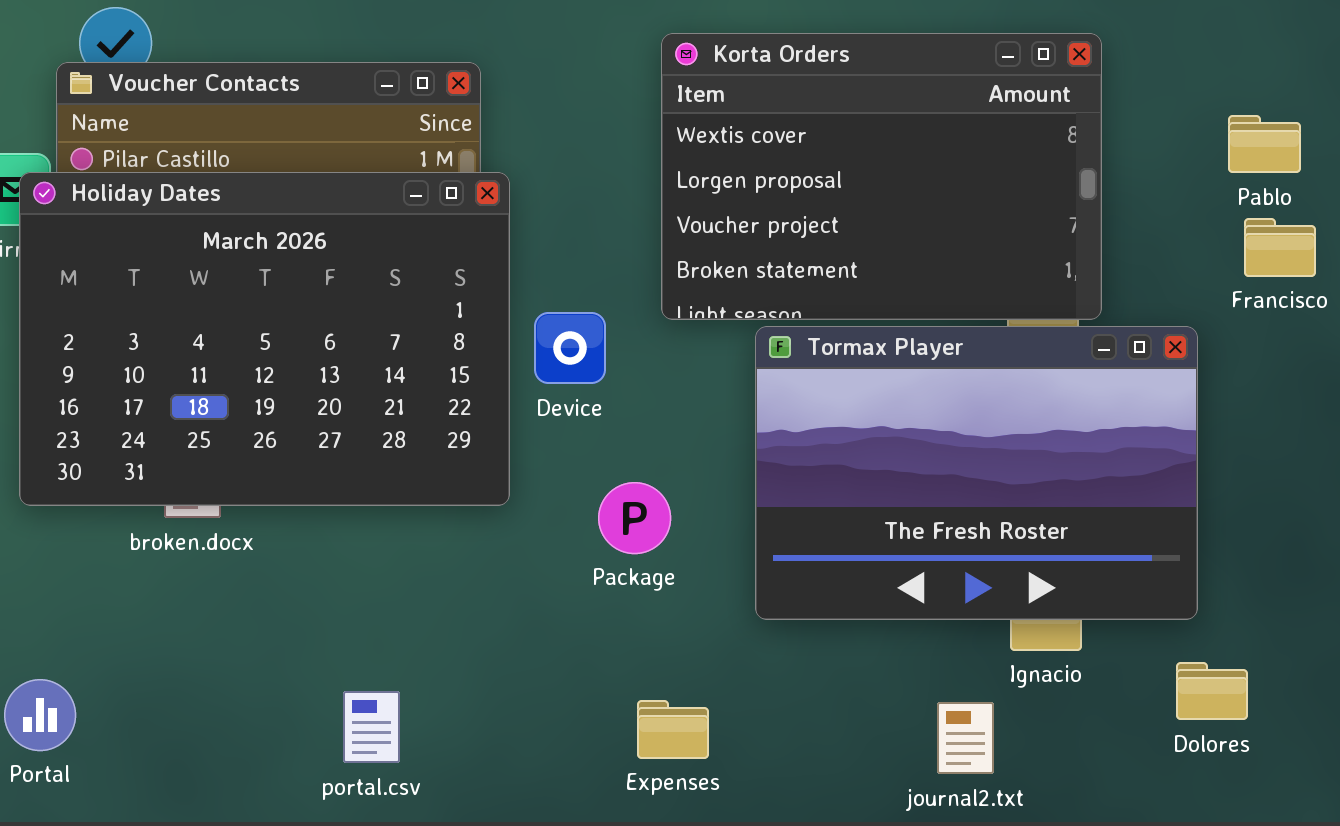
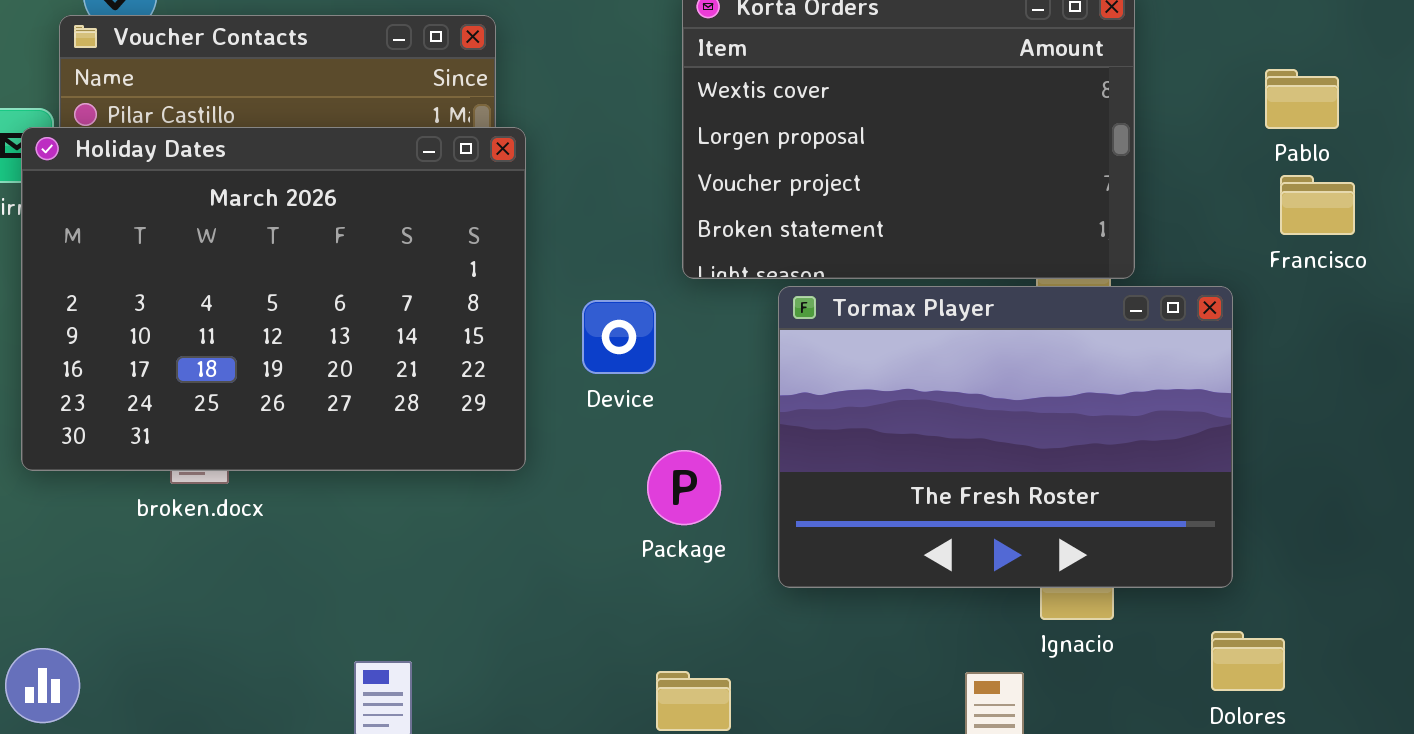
Device: [534,312,606,384] -> [582,300,656,374], moved
Package: [598,482,671,554] -> [647,450,721,525], moved

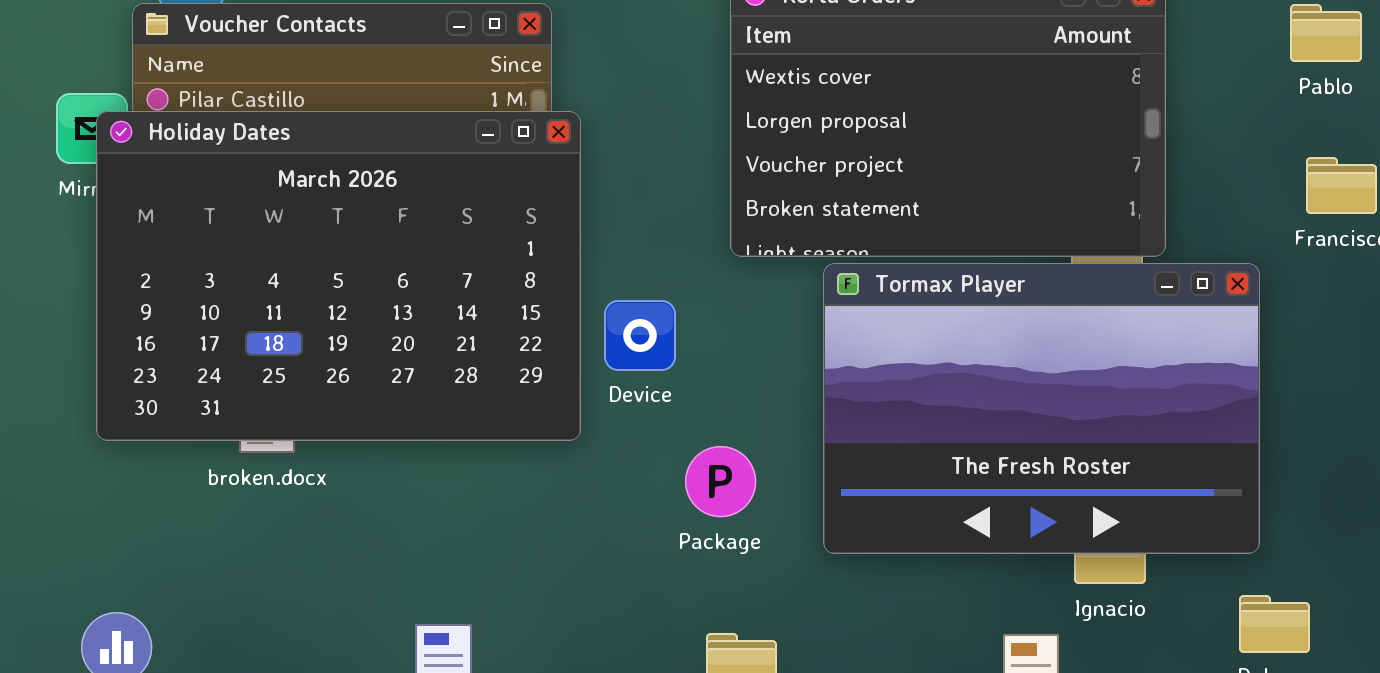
Pablo: [1265,69,1339,129] -> [1290,4,1362,62], moved
Device: [582,300,656,374] -> [604,300,676,371], moved
Package: [647,450,721,525] -> [685,446,756,517], moved

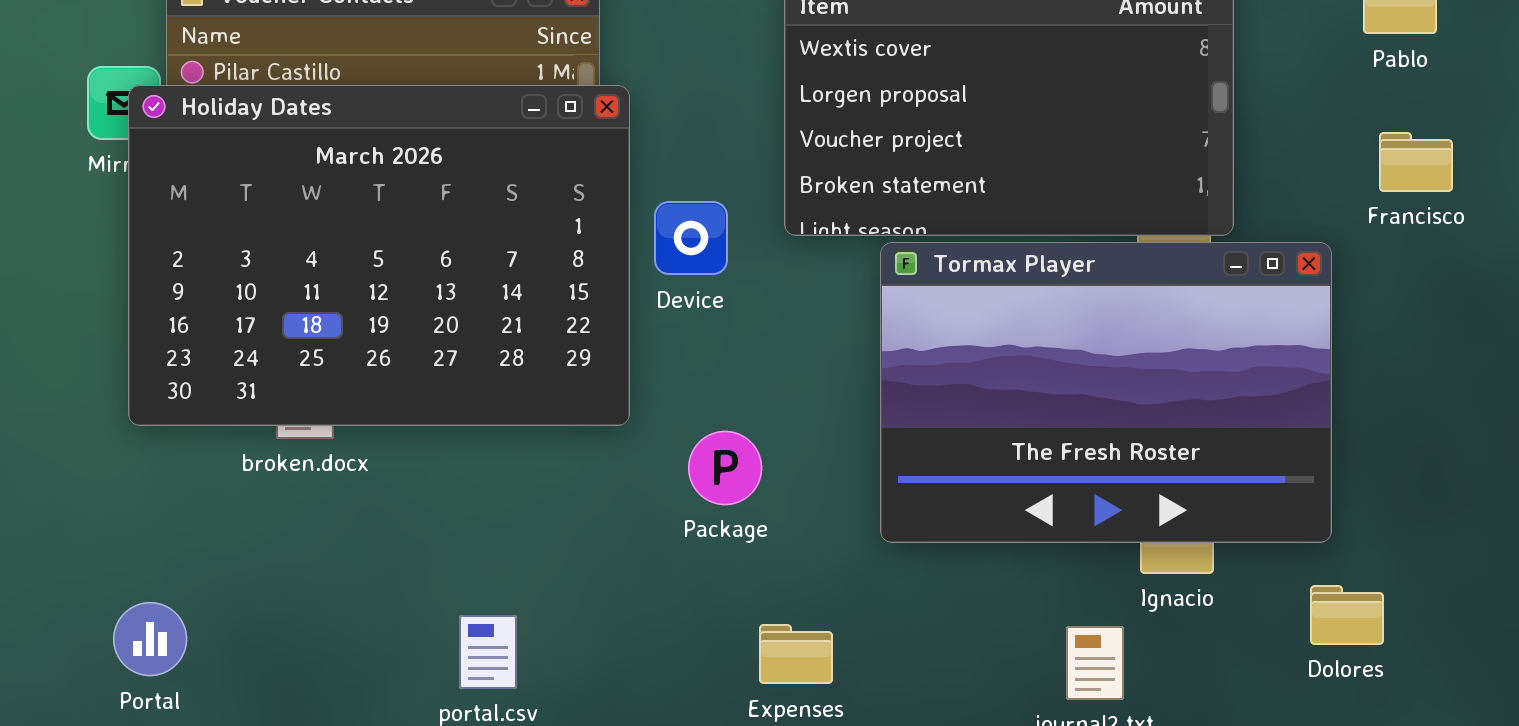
Device: [604,300,676,371] -> [654,201,728,275], moved
Package: [685,446,756,517] -> [688,431,762,505], moved

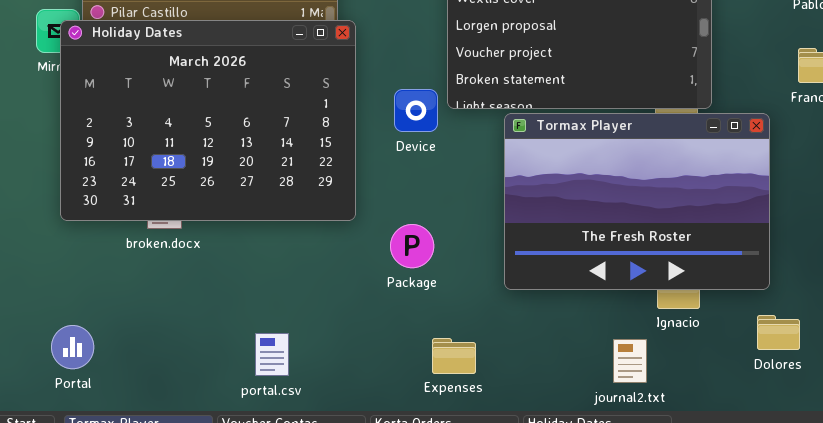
Device: [654,201,728,275] -> [394,89,438,132], moved

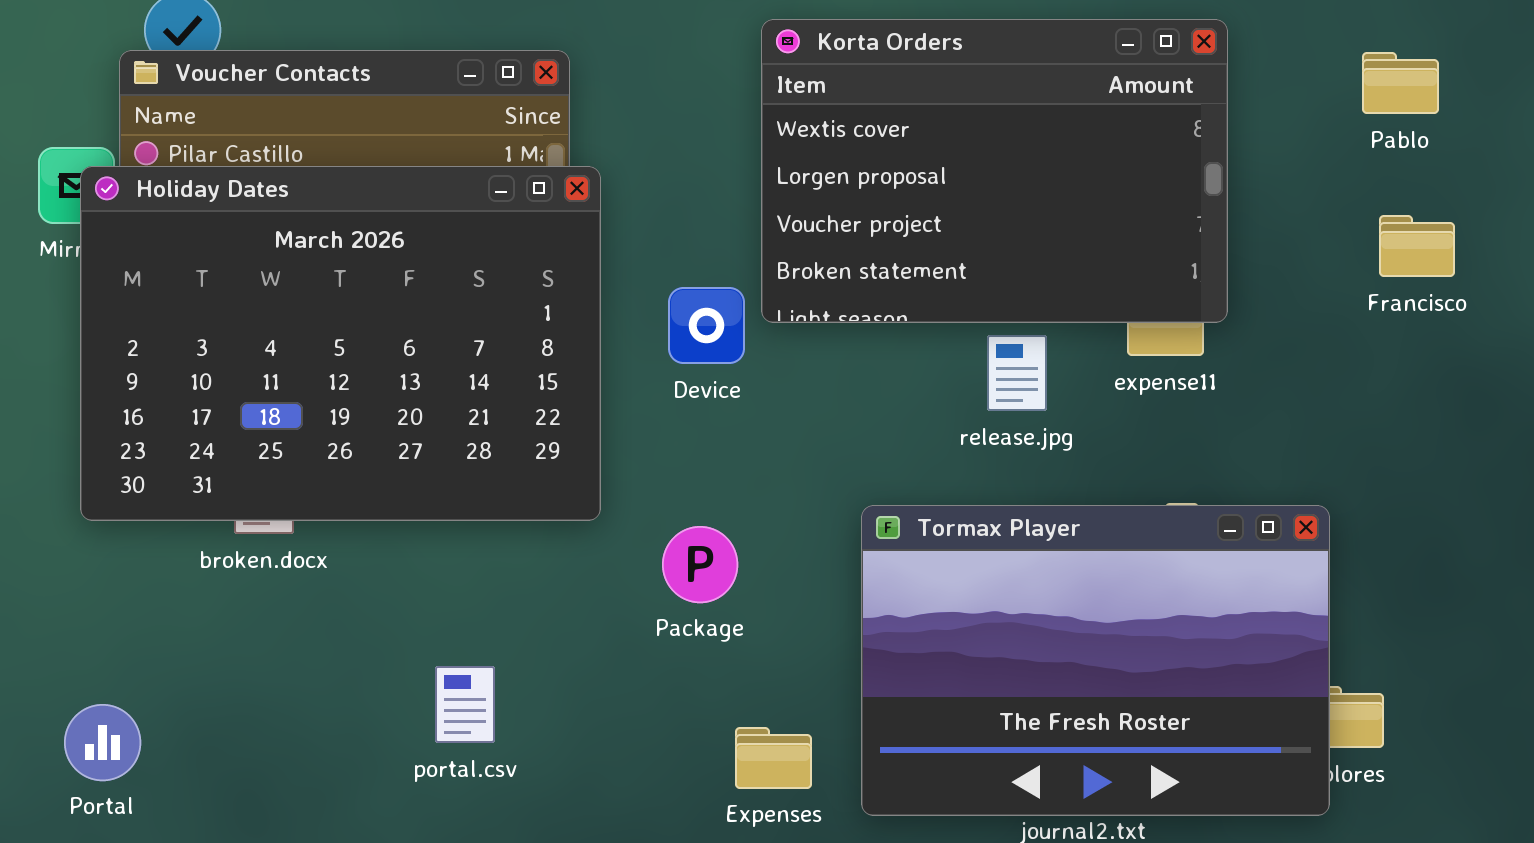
Tormax Player: [504,113,770,290] -> [861,505,1330,816], moved
portal.csv: [255,333,289,376] -> [435,666,495,743], moved

